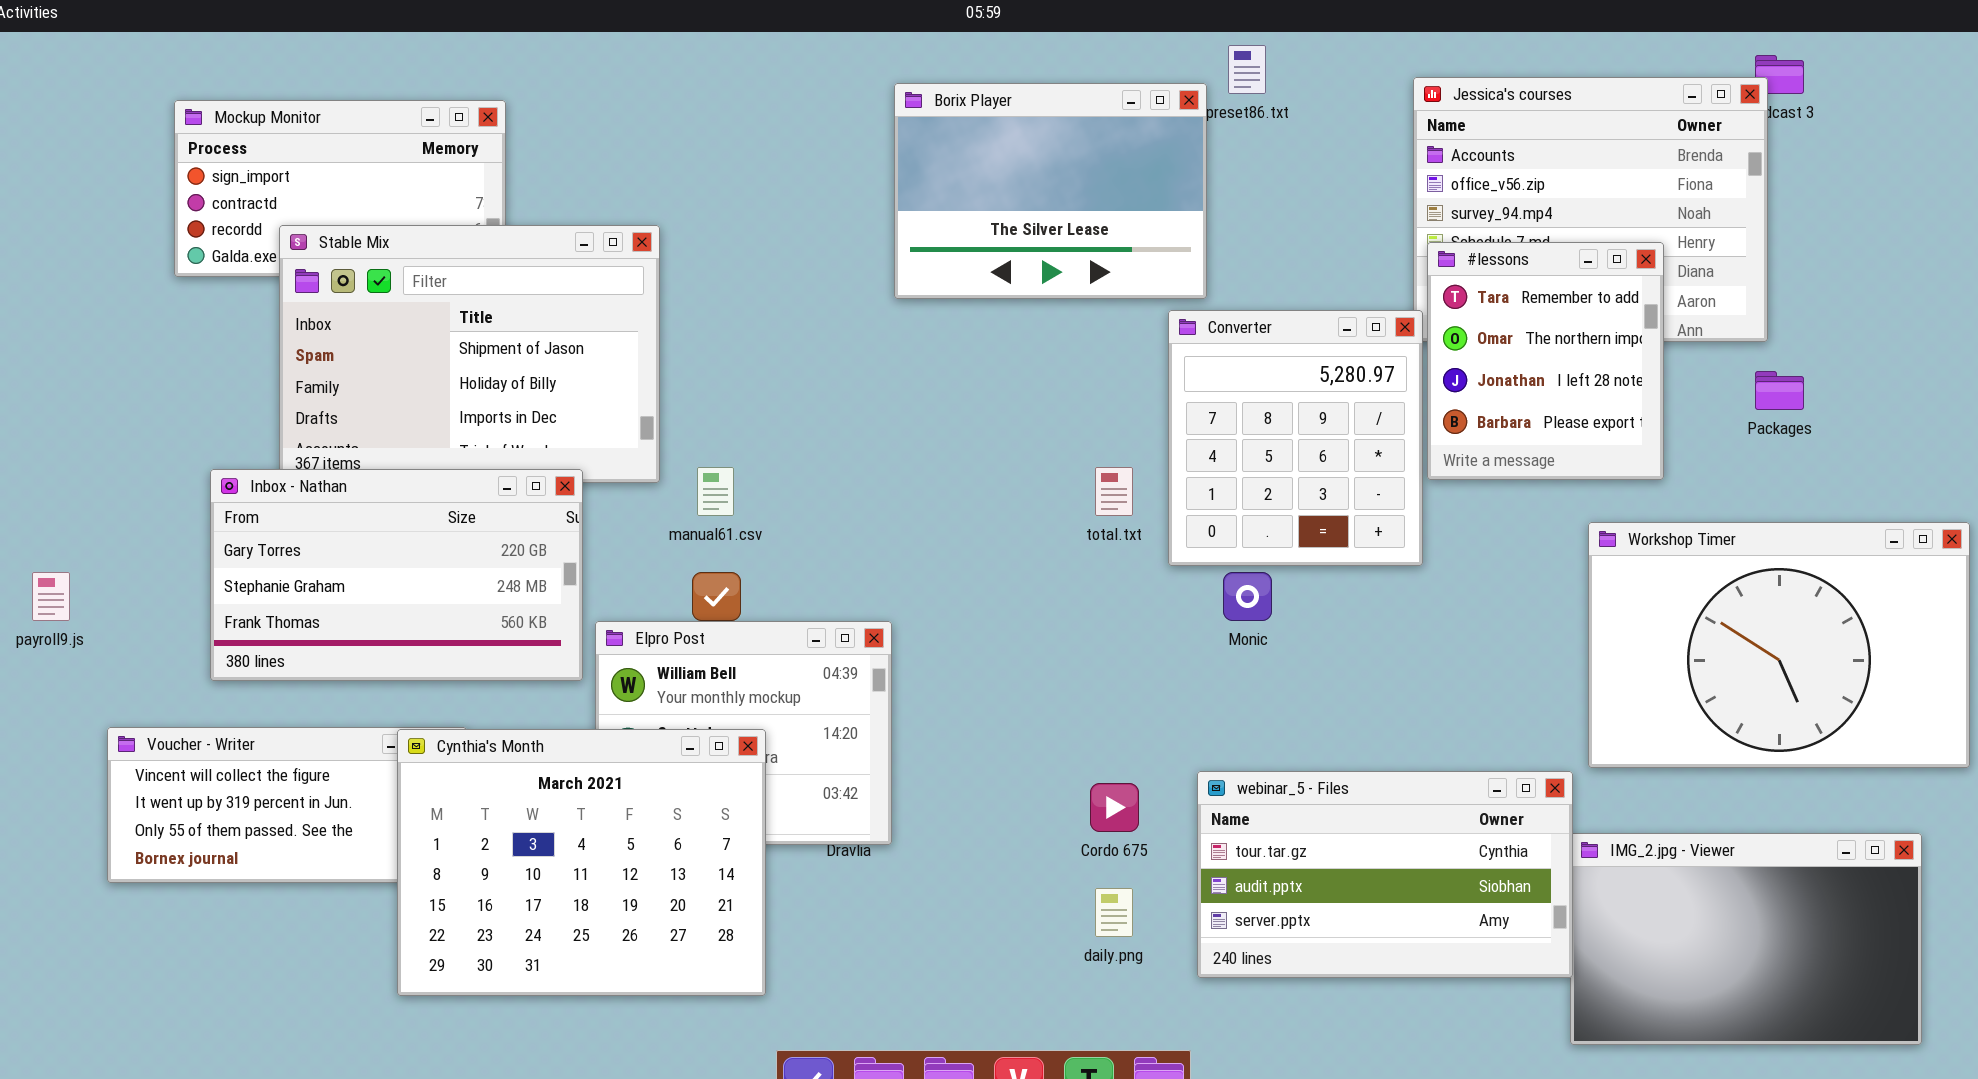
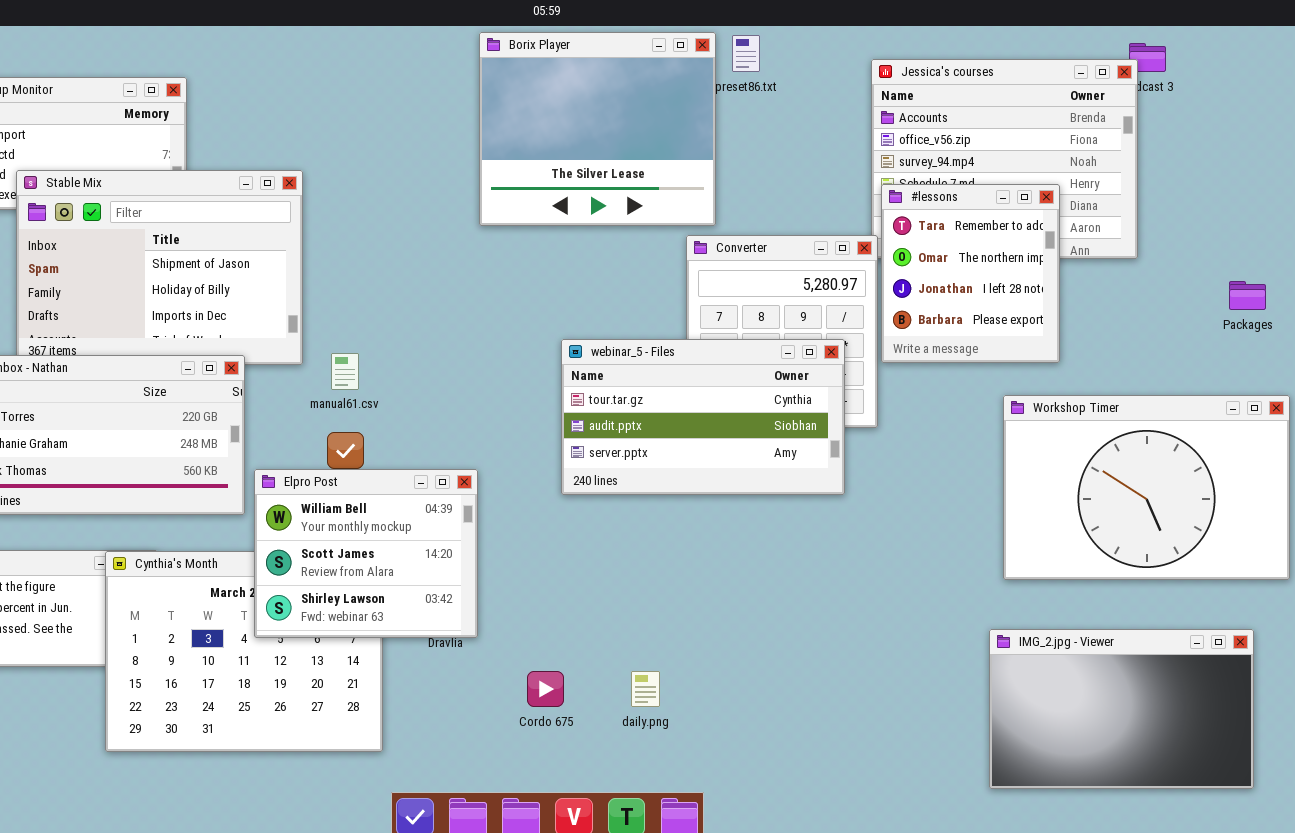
Borix Player: [894,83,1207,299] -> [479,32,716,226], resized
Packages: [1755,371,1804,410] -> [1229,281,1266,310], moved
Elpro Post: [595,621,892,845] -> [254,469,478,638], raised
webinar_5 - Files: [1197,771,1573,978] -> [561,339,845,495], moved
Cordo 675: [1090,783,1139,832] -> [527,671,564,707], moved

